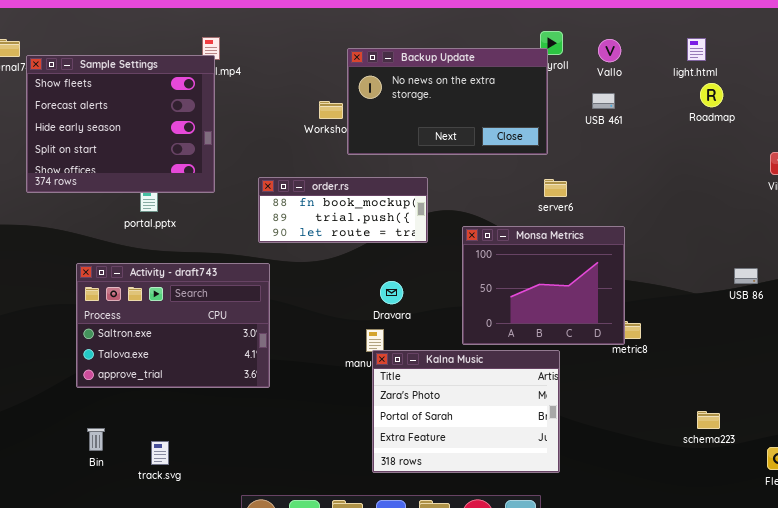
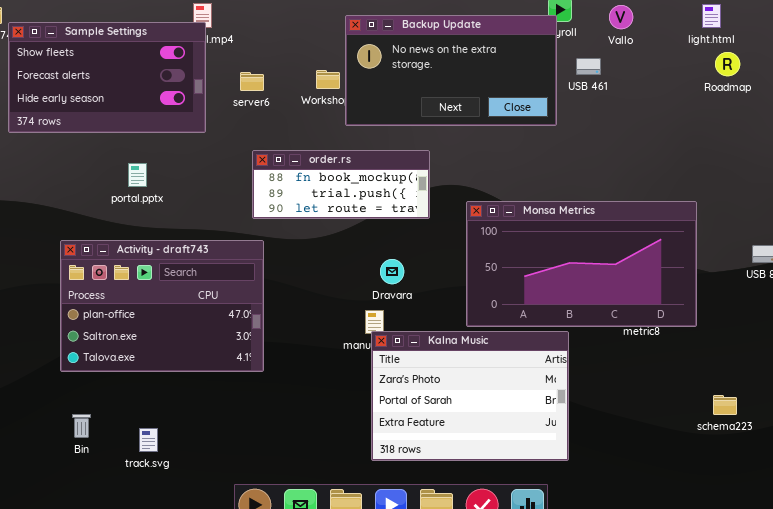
Sample Settings: [26,55,215,193] -> [8,22,206,133], resized
USB 461: [592,93,615,109] -> [576,58,601,75], moved
server6: [544,179,567,197] -> [240,72,264,91], moved
Monsa Metrics: [462,226,625,345] -> [466,201,697,327], resized
Activity - draft743: [76,263,270,388] -> [60,240,264,372], scrolled up 1 row

